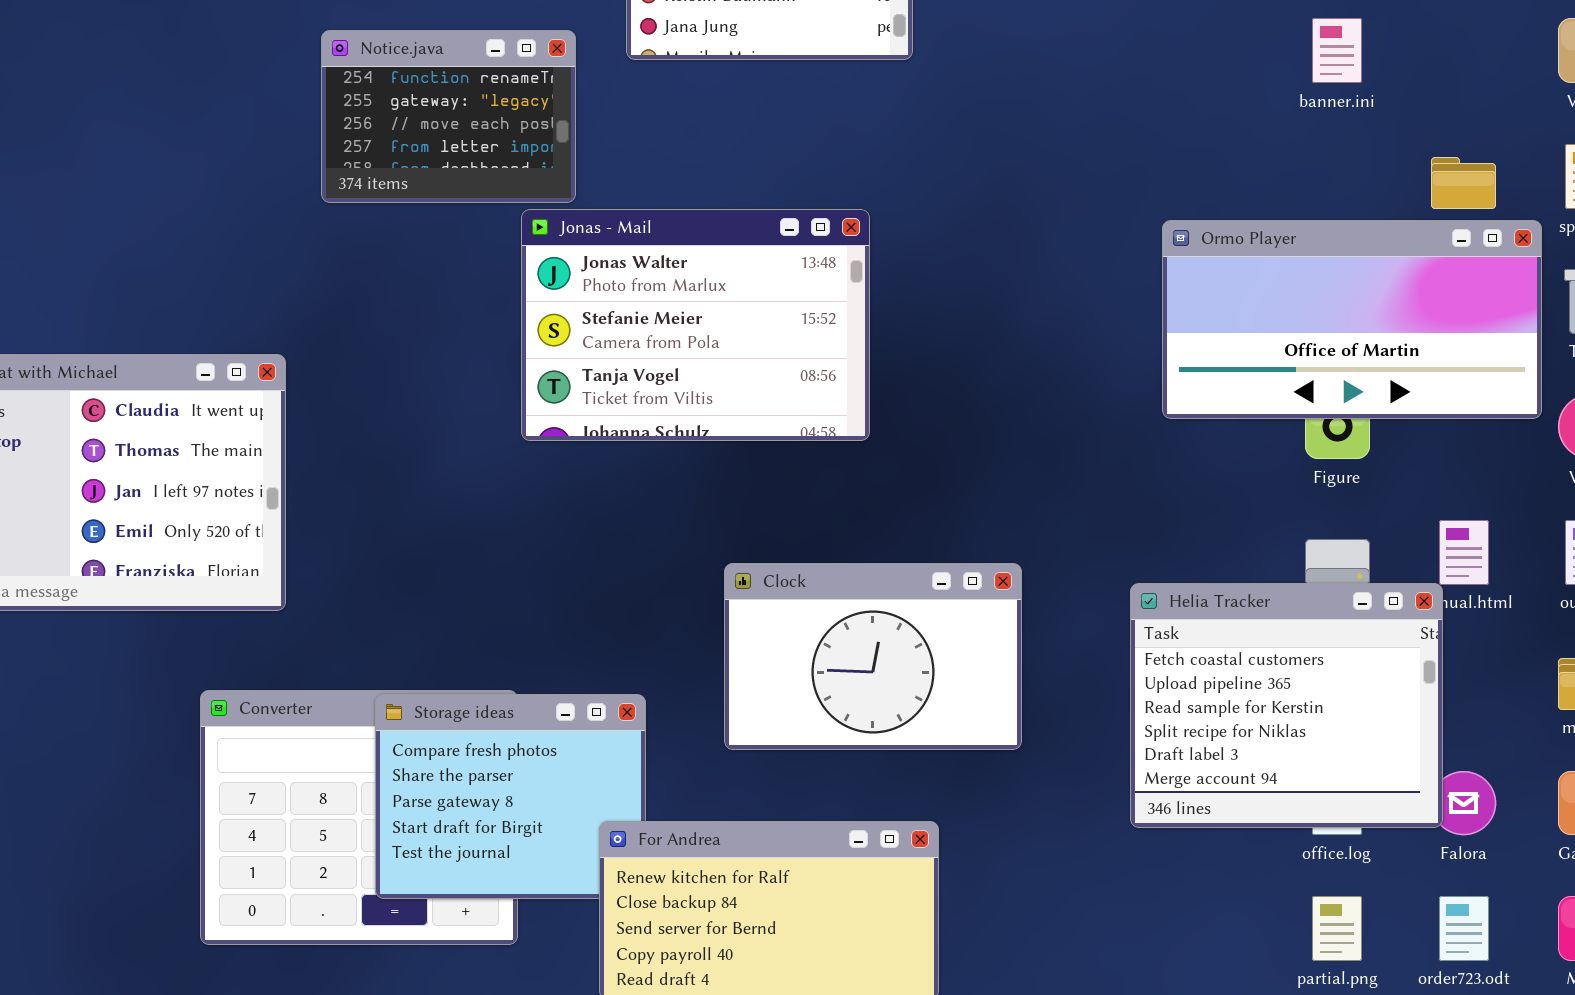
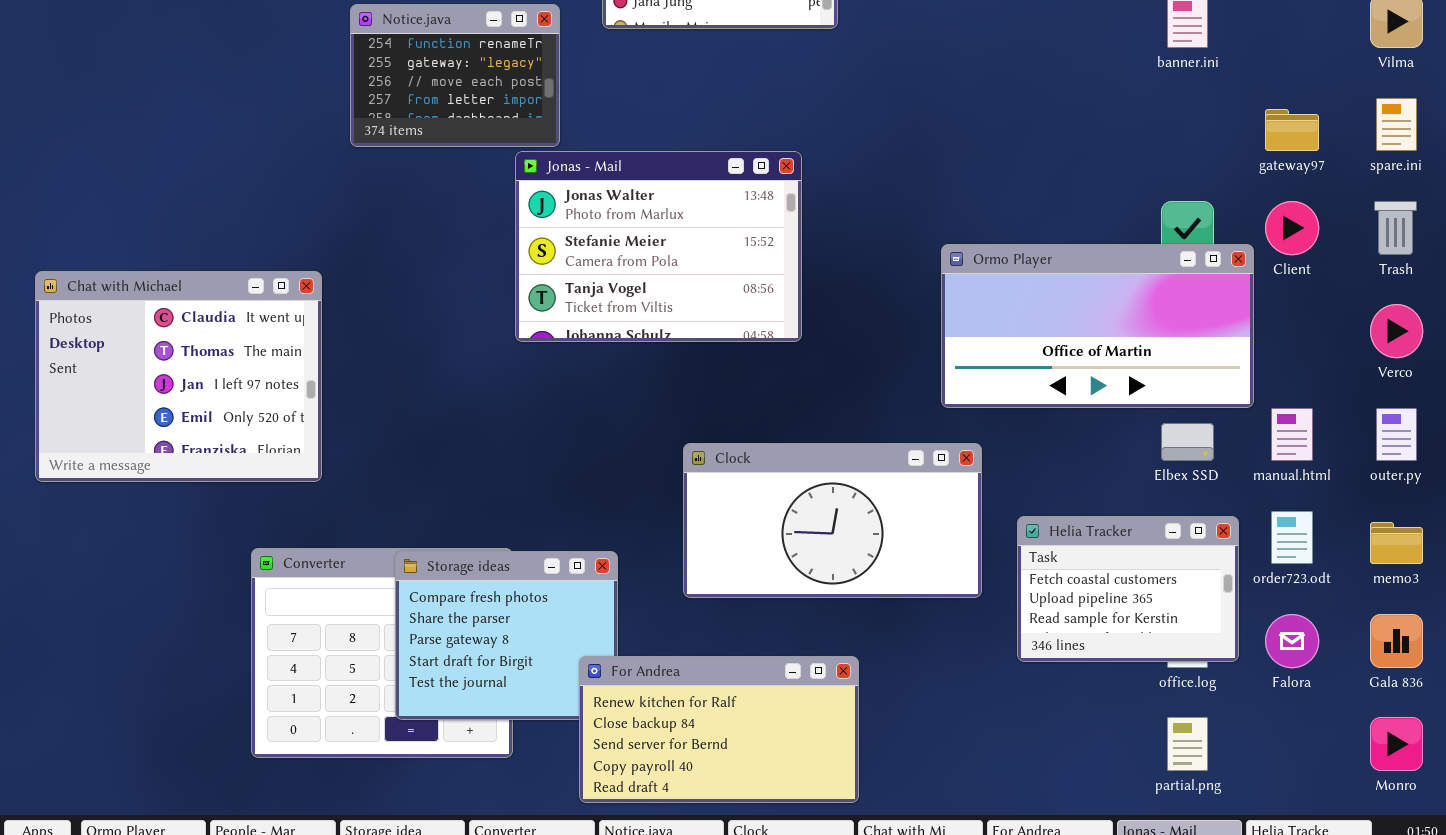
Ormo Player: [1162,220,1542,419] -> [941,244,1254,408], moved
Clock: [724,563,1022,750] -> [683,443,982,598], resized
Helia Tracker: [1130,583,1443,828] -> [1017,516,1239,662], resized
order723.odt: [1439,896,1489,961] -> [1271,511,1313,564], moved

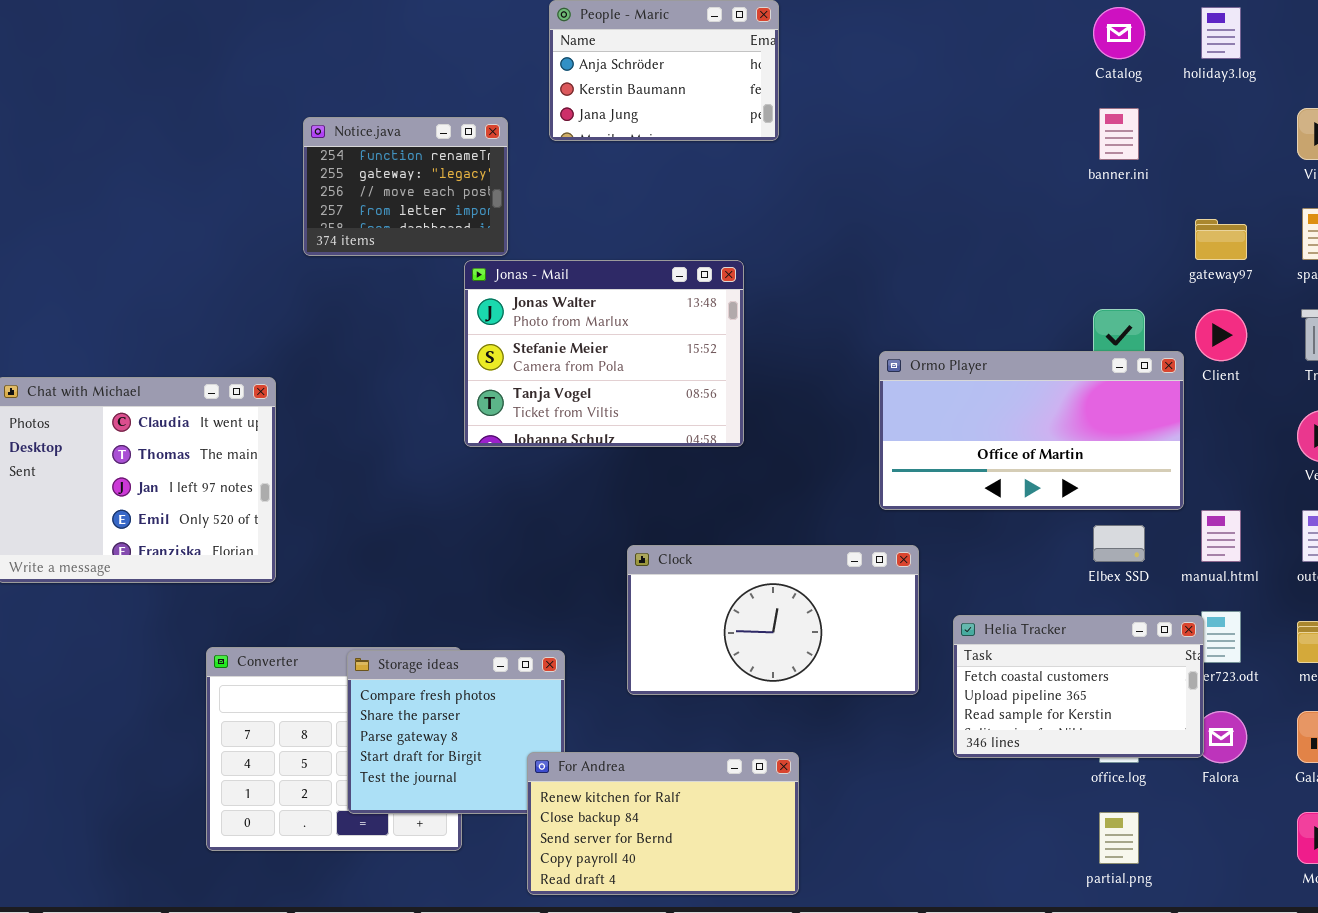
Helia Tracker: [1017,516,1239,662] -> [953,615,1204,758], resized

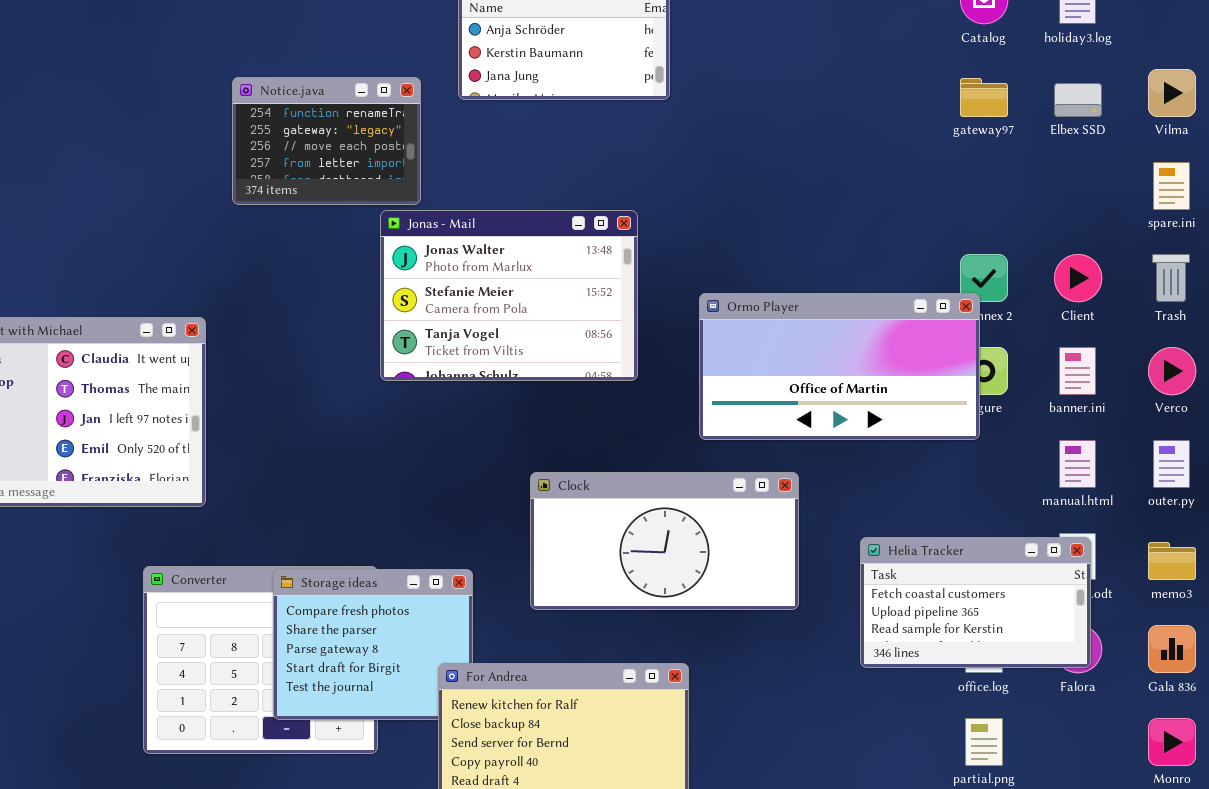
banner.ini: [1099,108,1139,160] -> [1059,347,1096,395], moved
gateway97: [1195,219,1247,260] -> [960,78,1008,117], moved
Ormo Player: [879,351,1184,510] -> [699,293,980,440], moved
Elbex SSD: [1093,525,1145,562] -> [1054,83,1102,117], moved
Helia Tracker: [953,615,1204,758] -> [860,537,1091,668], moved

